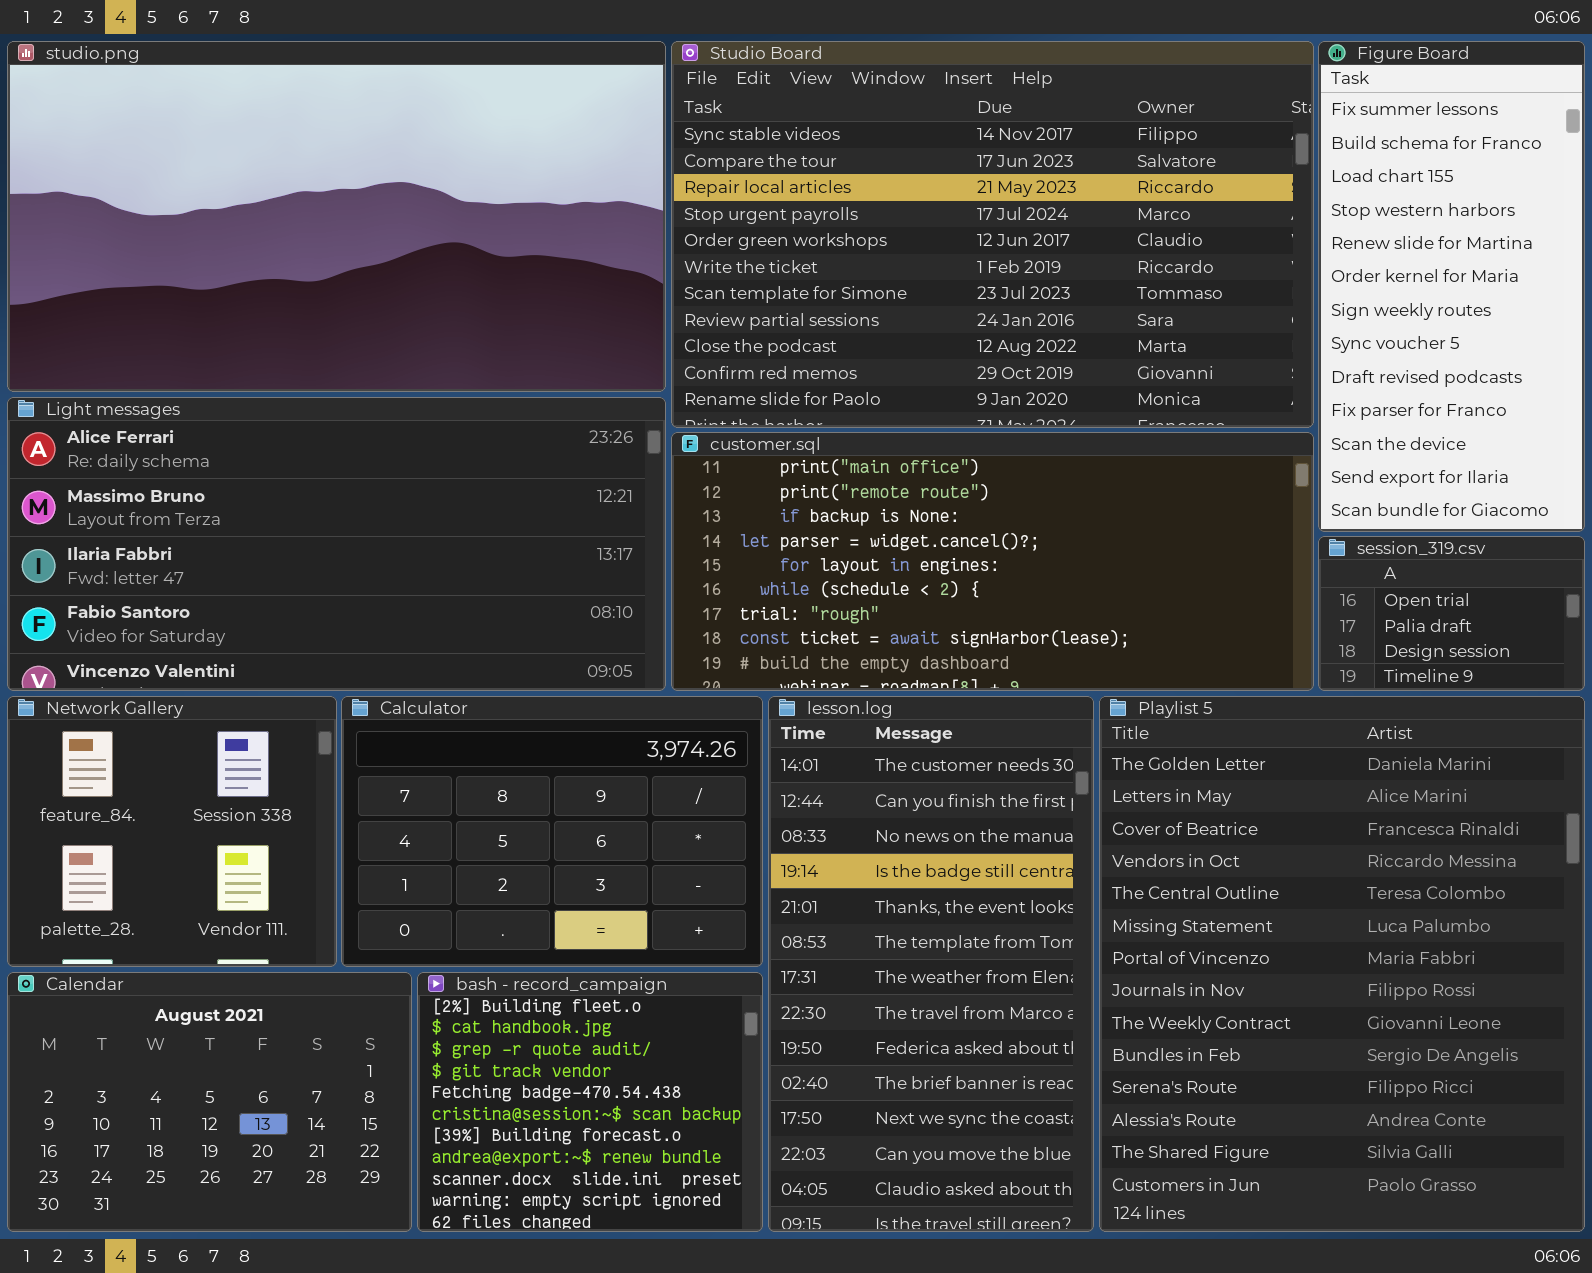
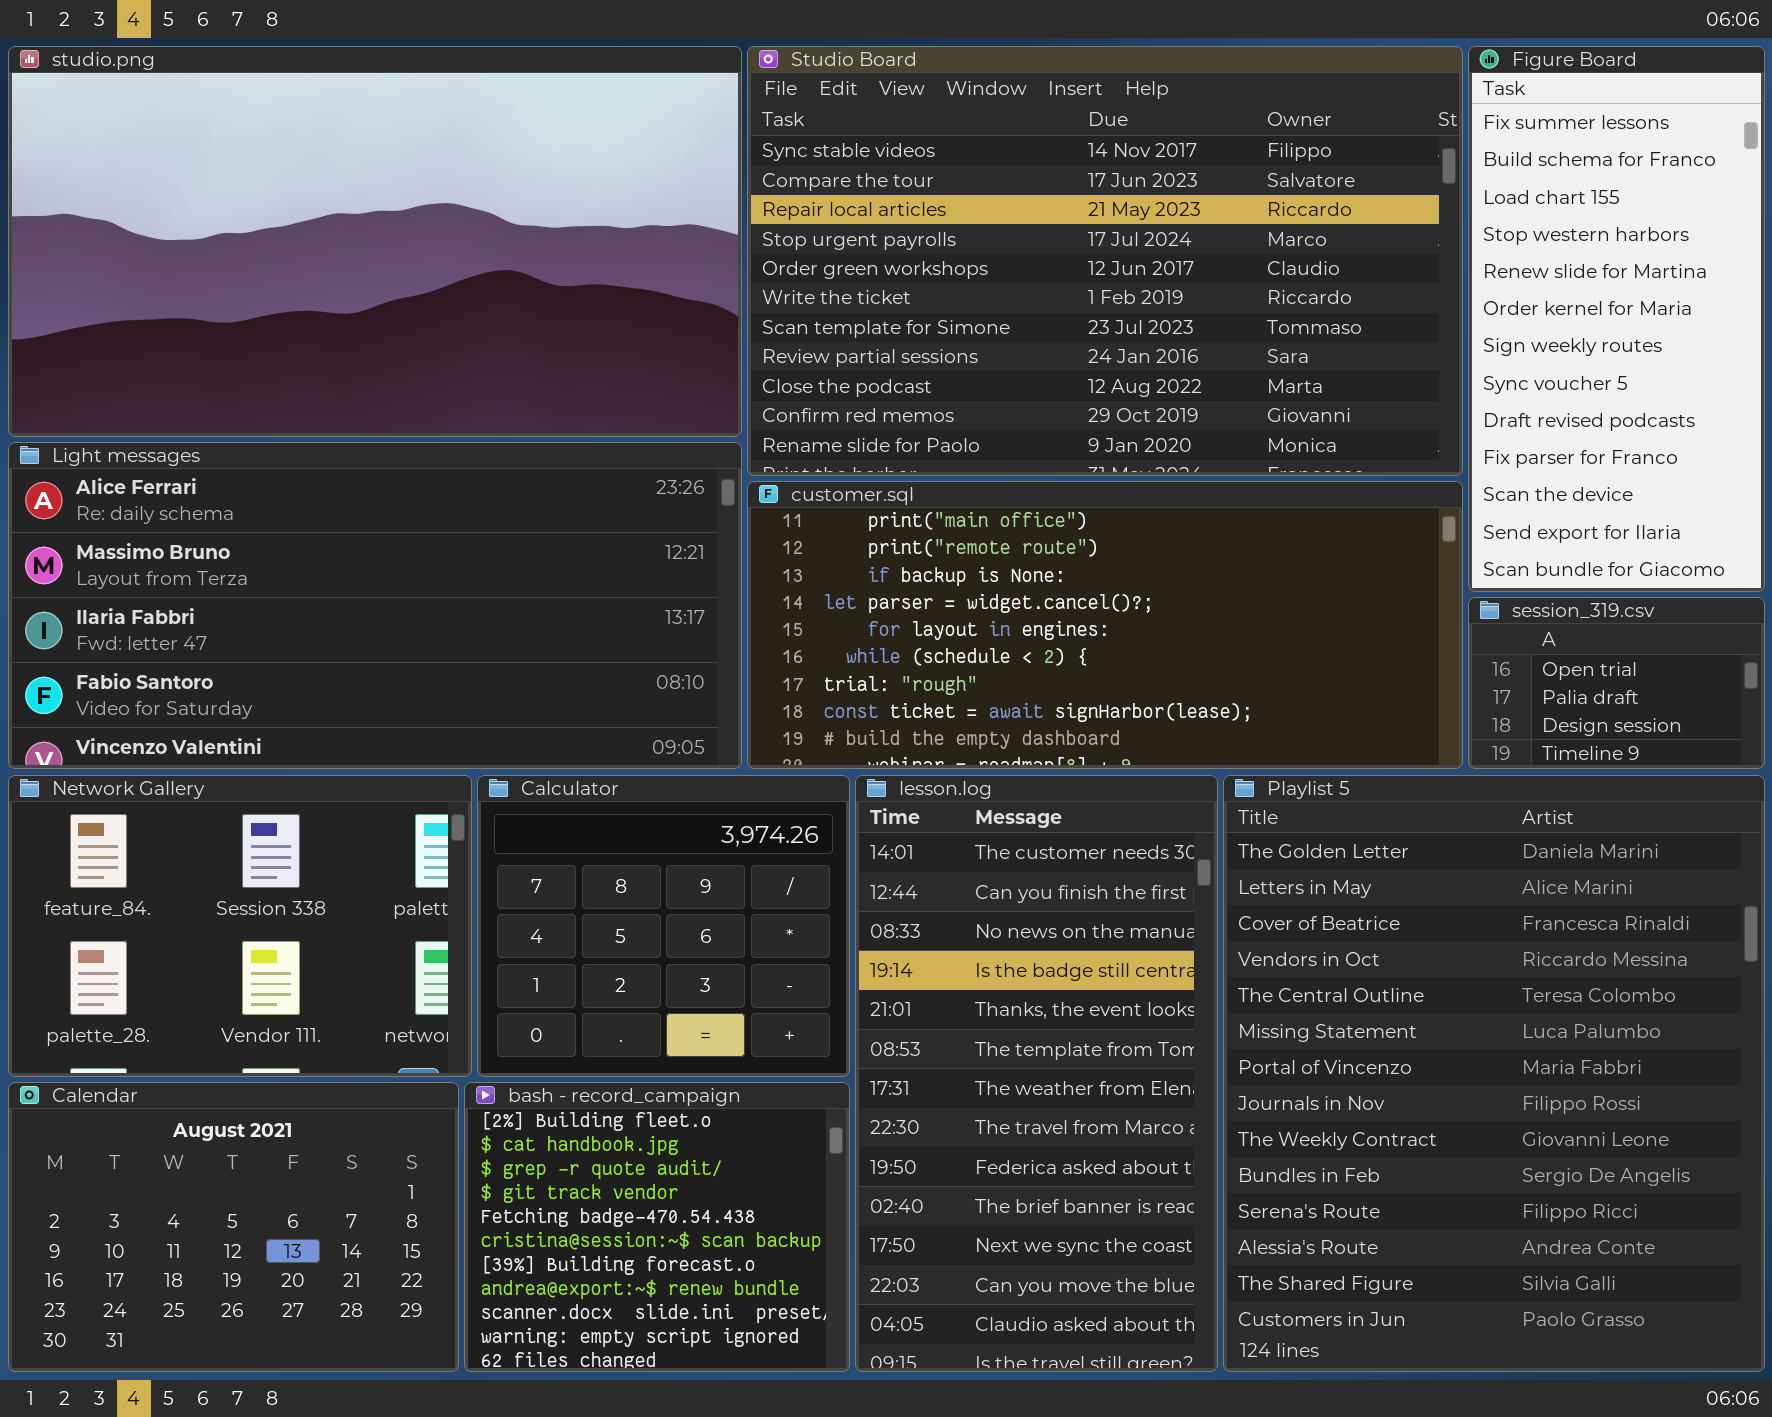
Network Gallery: [7,696,337,967] -> [8,775,472,1077], resized
Calculator: [341,696,763,967] -> [477,775,850,1077], resized

